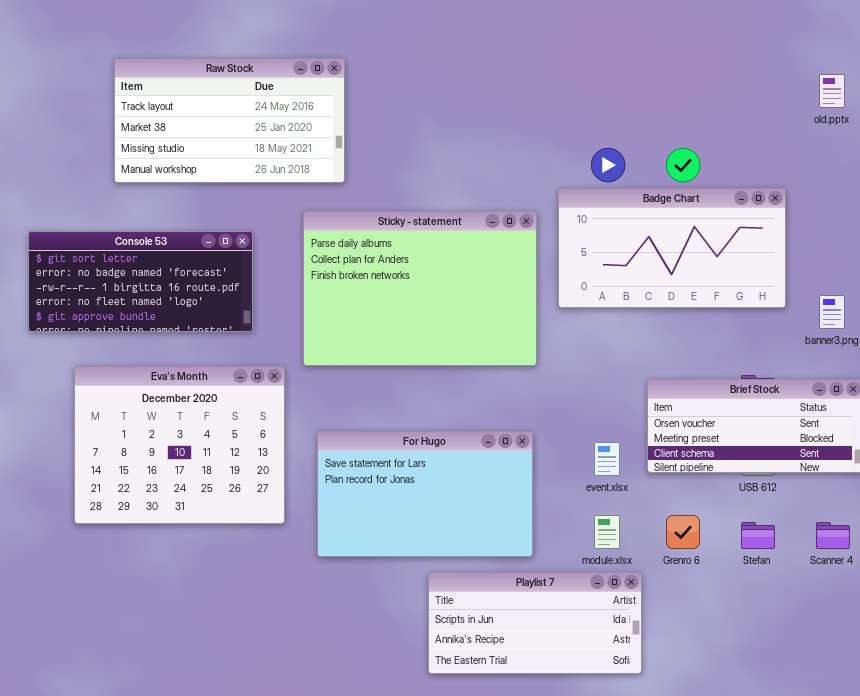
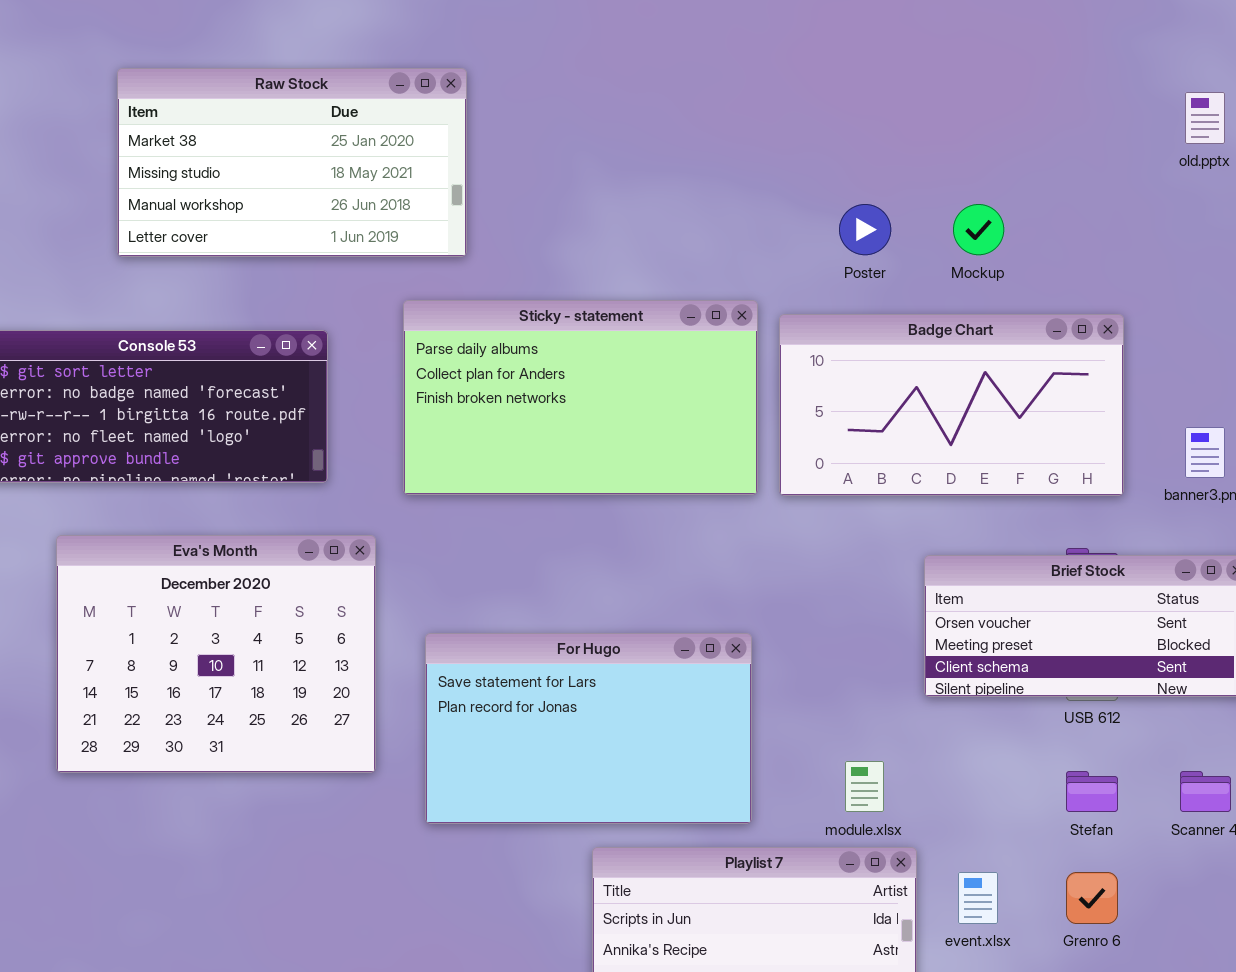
Raw Stock: [114,58,345,183] -> [117,68,467,257], scrolled down 1 row
Badge Chart: [558,188,786,308] -> [779,314,1124,496], moved
Sticky - statement: [303,211,537,366] -> [403,300,758,495], resized
event.xlsx: [594,442,620,476] -> [958,872,998,924], moved
Grenro 6: [666,515,700,549] -> [1066,872,1118,924], moved

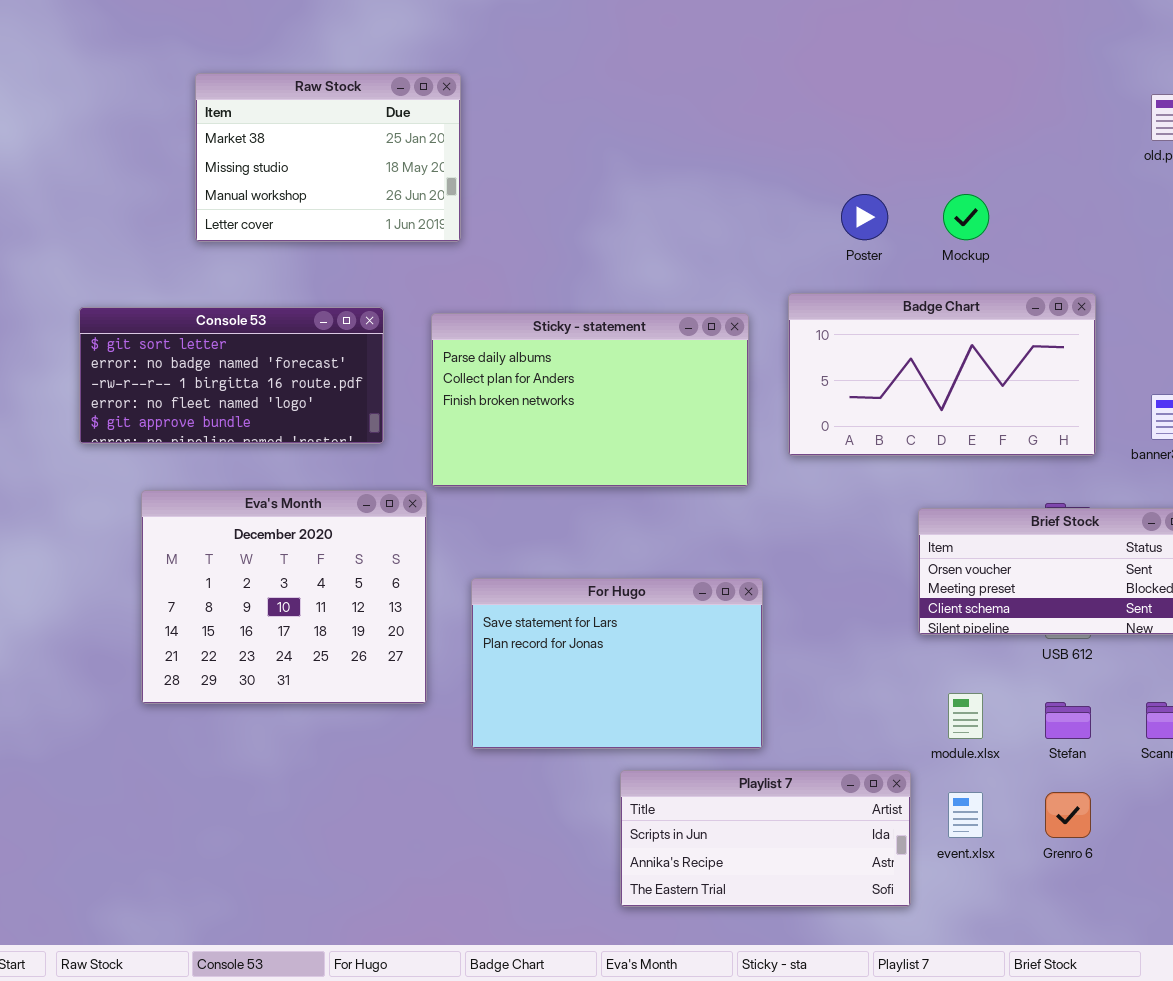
Raw Stock: [117,68,467,257] -> [195,73,461,242], resized
Sticky - statement: [403,300,758,495] -> [431,313,749,487], moved
module.xlsx: [845,761,884,812] -> [948,693,983,739], moved

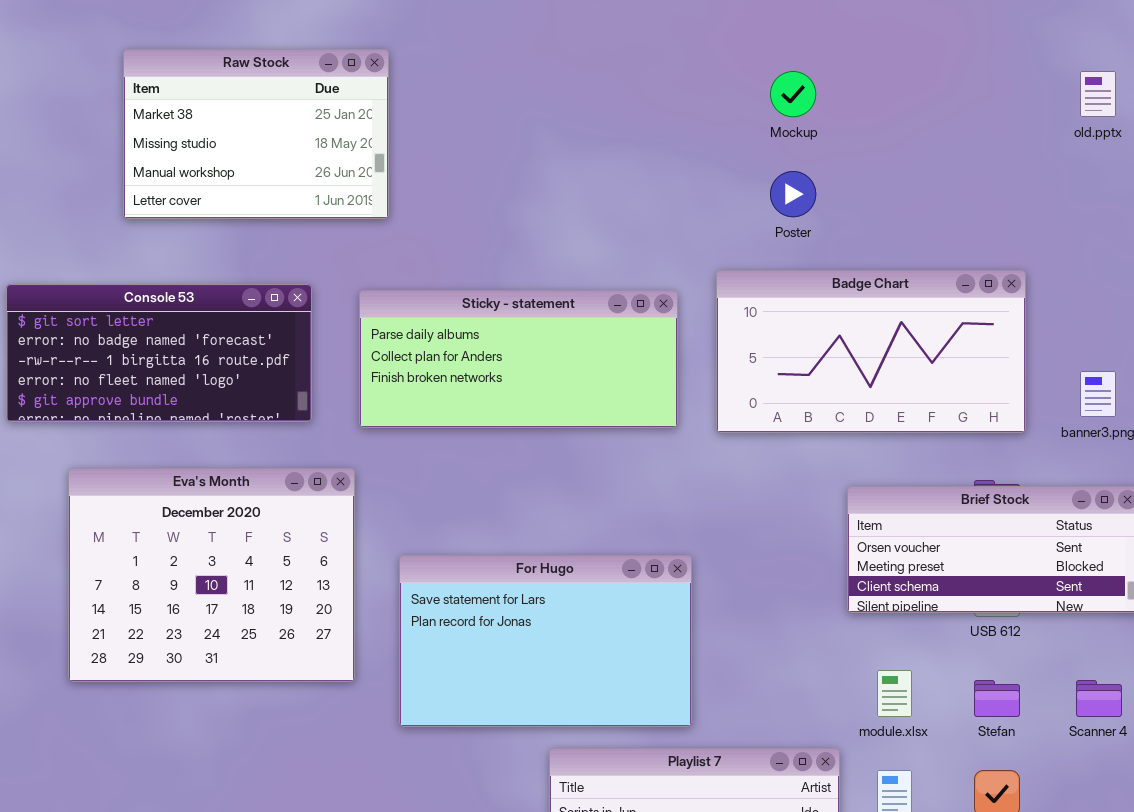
Mockup: [943,194,989,240] -> [770,71,816,117], moved
Sticky - statement: [431,313,749,487] -> [359,290,678,428], resized

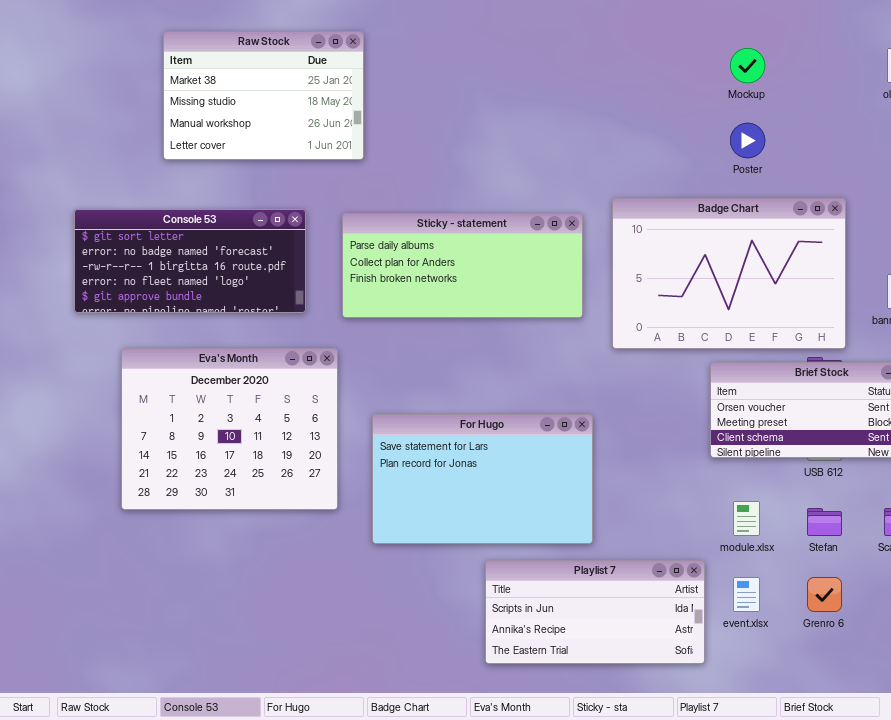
Mockup: [770,71,816,117] -> [730,48,765,83], moved
Poster: [770,171,816,217] -> [730,123,765,158], moved
Badge Chart: [716,270,1026,433] -> [612,198,846,349], resized

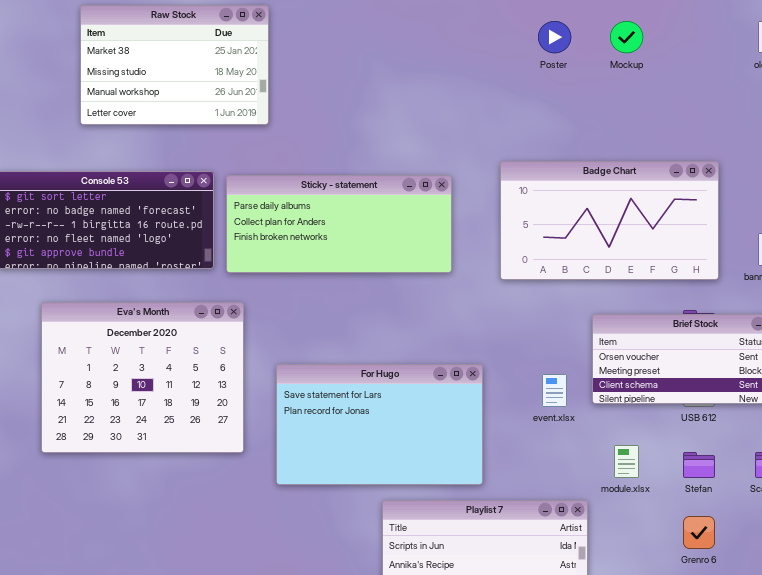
Poster: [730,123,765,158] -> [538,21,571,53], moved
Badge Chart: [612,198,846,349] -> [500,161,719,280], resized
Sticky - statement: [342,213,583,318] -> [226,175,452,273], moved
event.xlsx: [733,577,760,612] -> [542,374,567,407], moved

